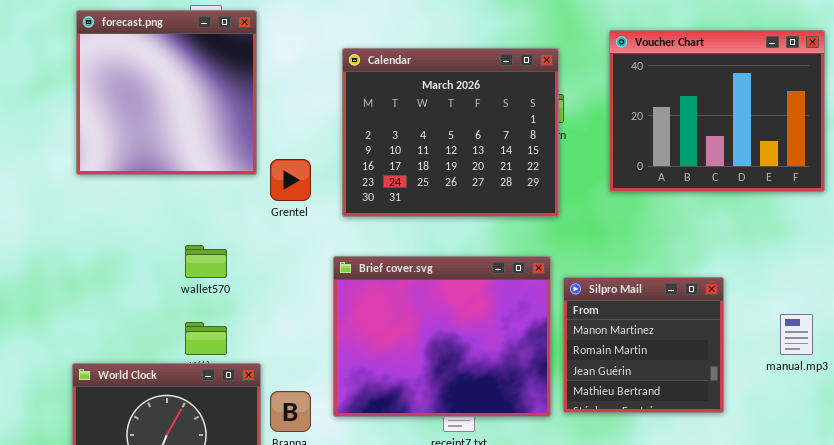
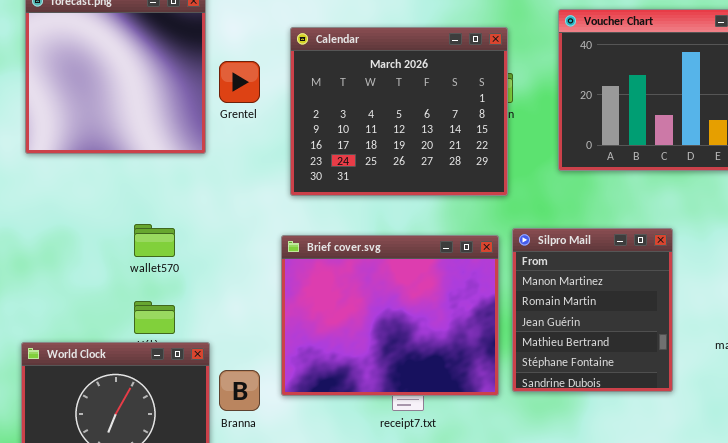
Grentel: [270,159,311,201] -> [219,61,260,103], moved
Silpro Mail: [563,277,724,413] -> [512,228,673,392], resized

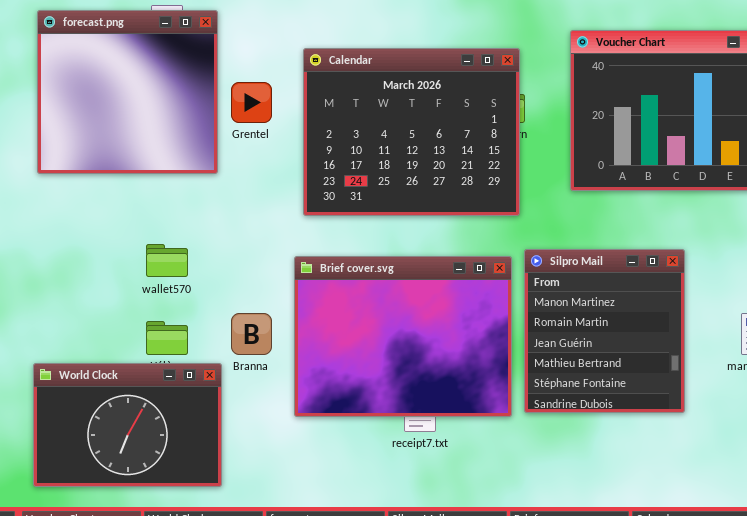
Branna: [219,370,260,411] -> [231,313,272,355], moved

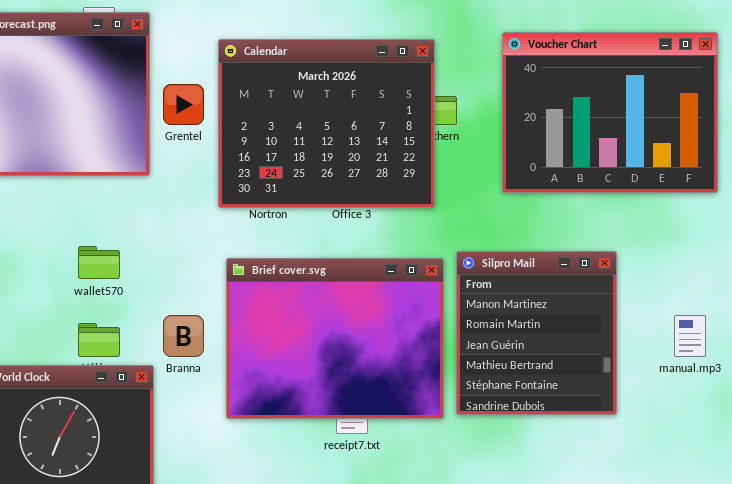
Calendar: [303,48,520,216] -> [218,39,435,208], moved

